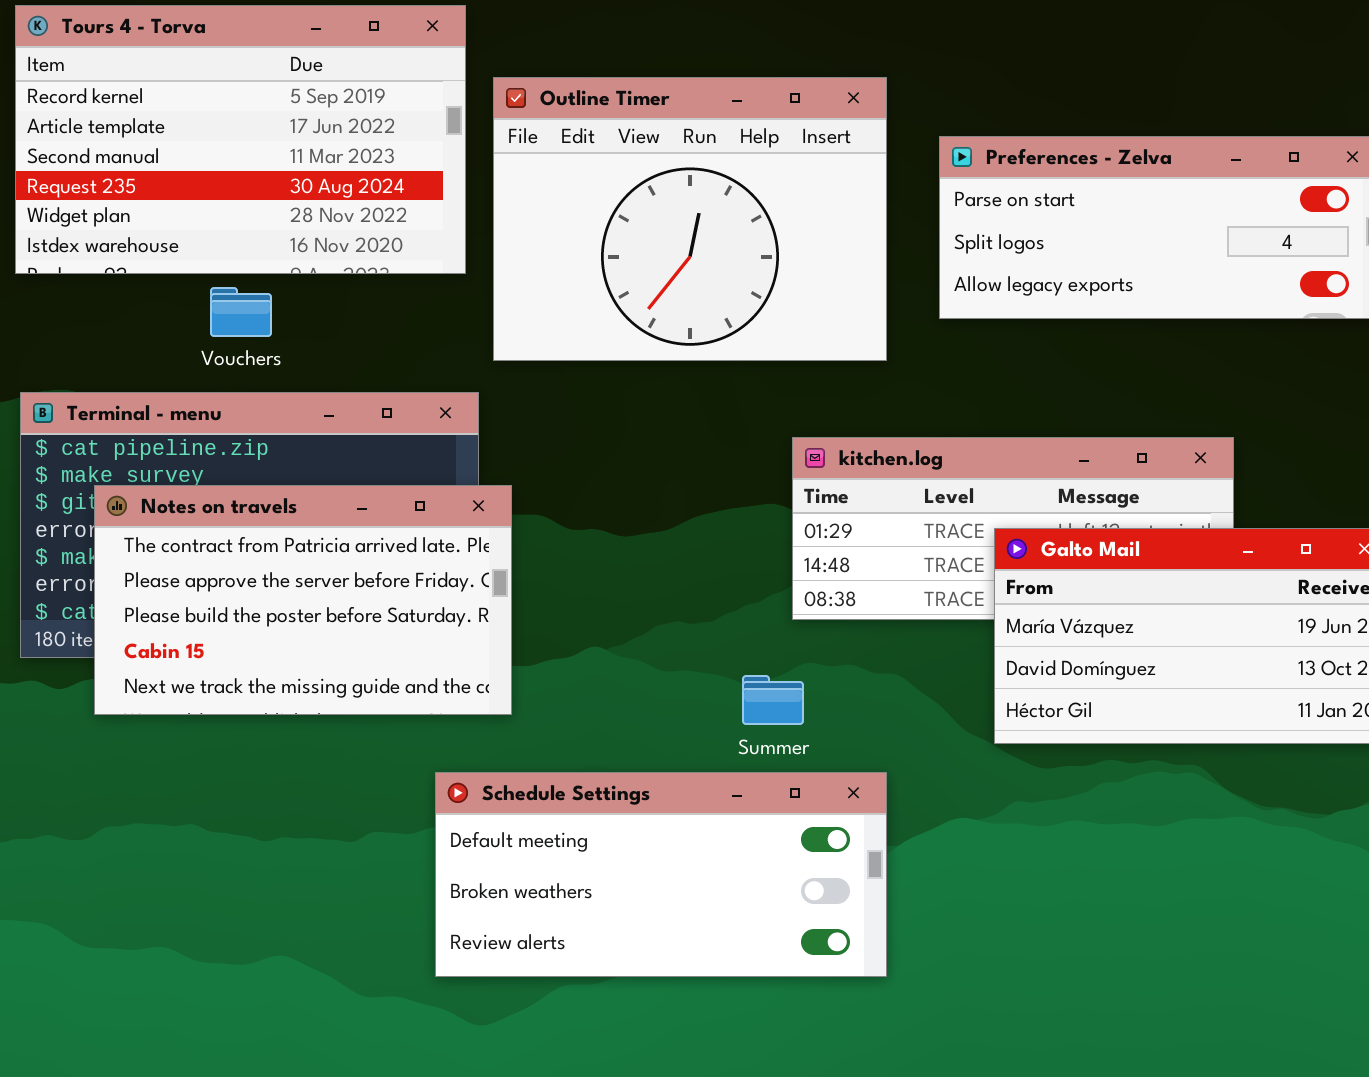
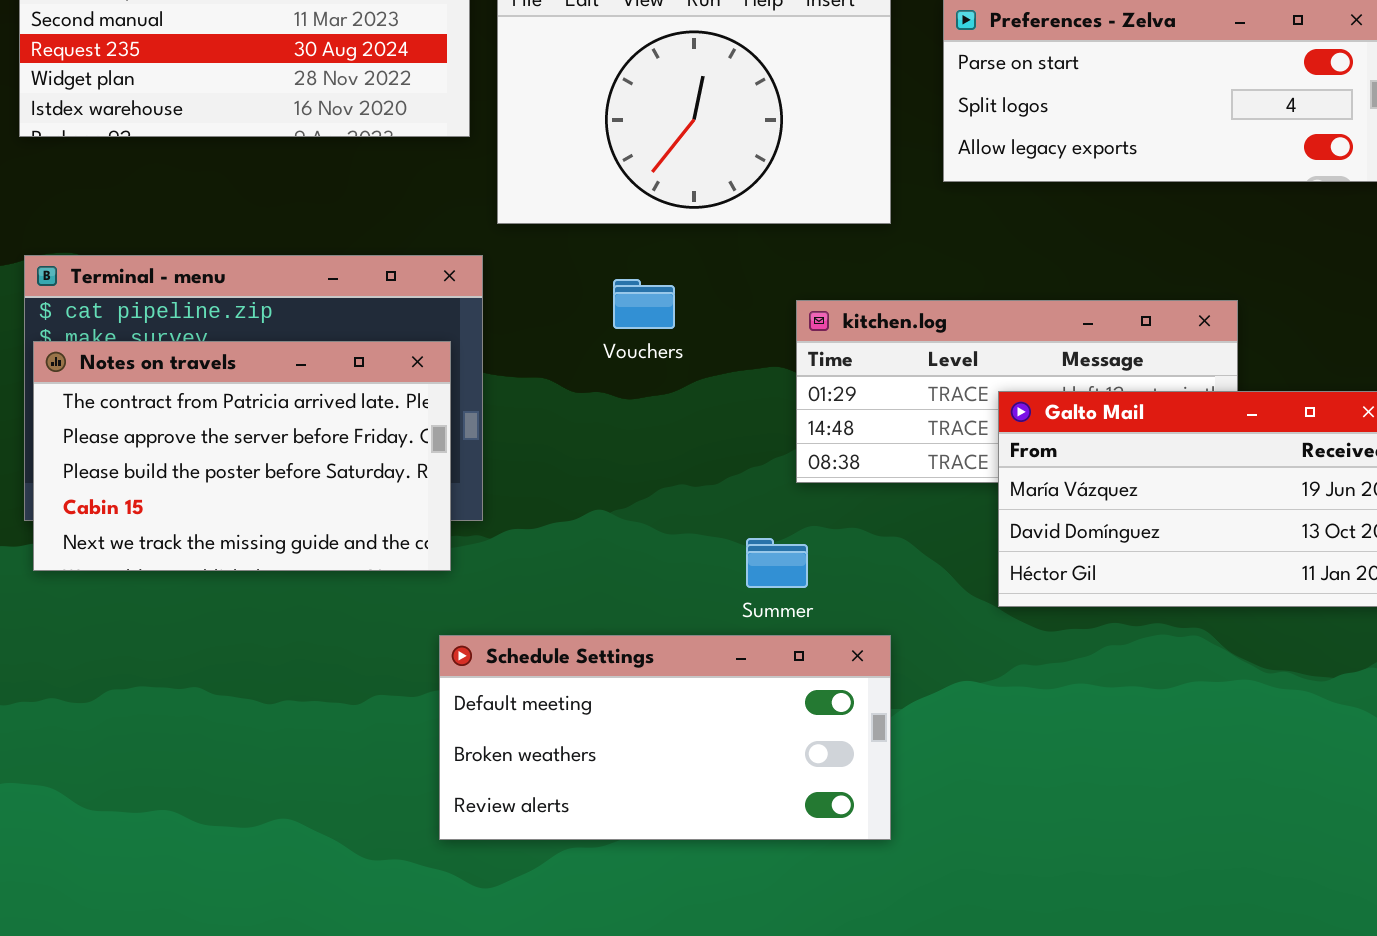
Vouchers: [210,287,272,337] -> [613,279,675,329], moved
Notes on travels: [94,485,512,715] -> [33,341,451,571], moved

